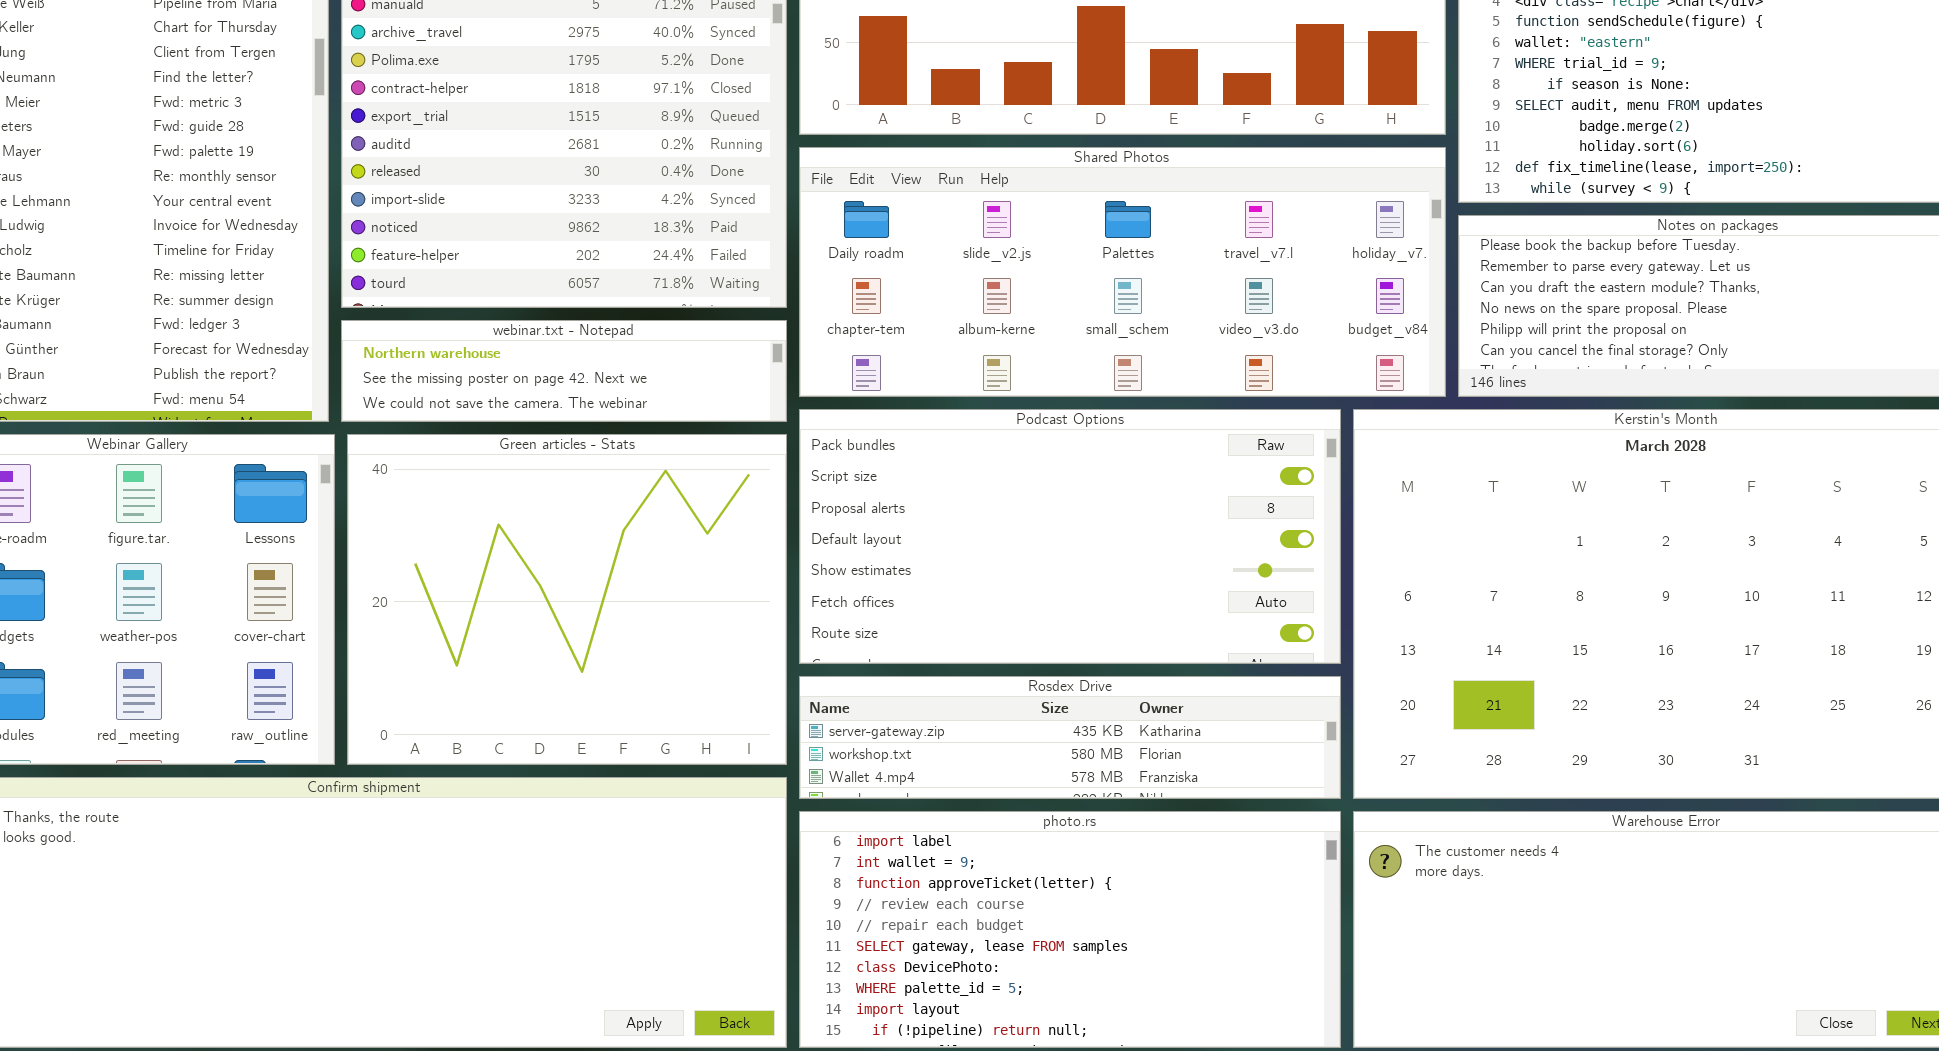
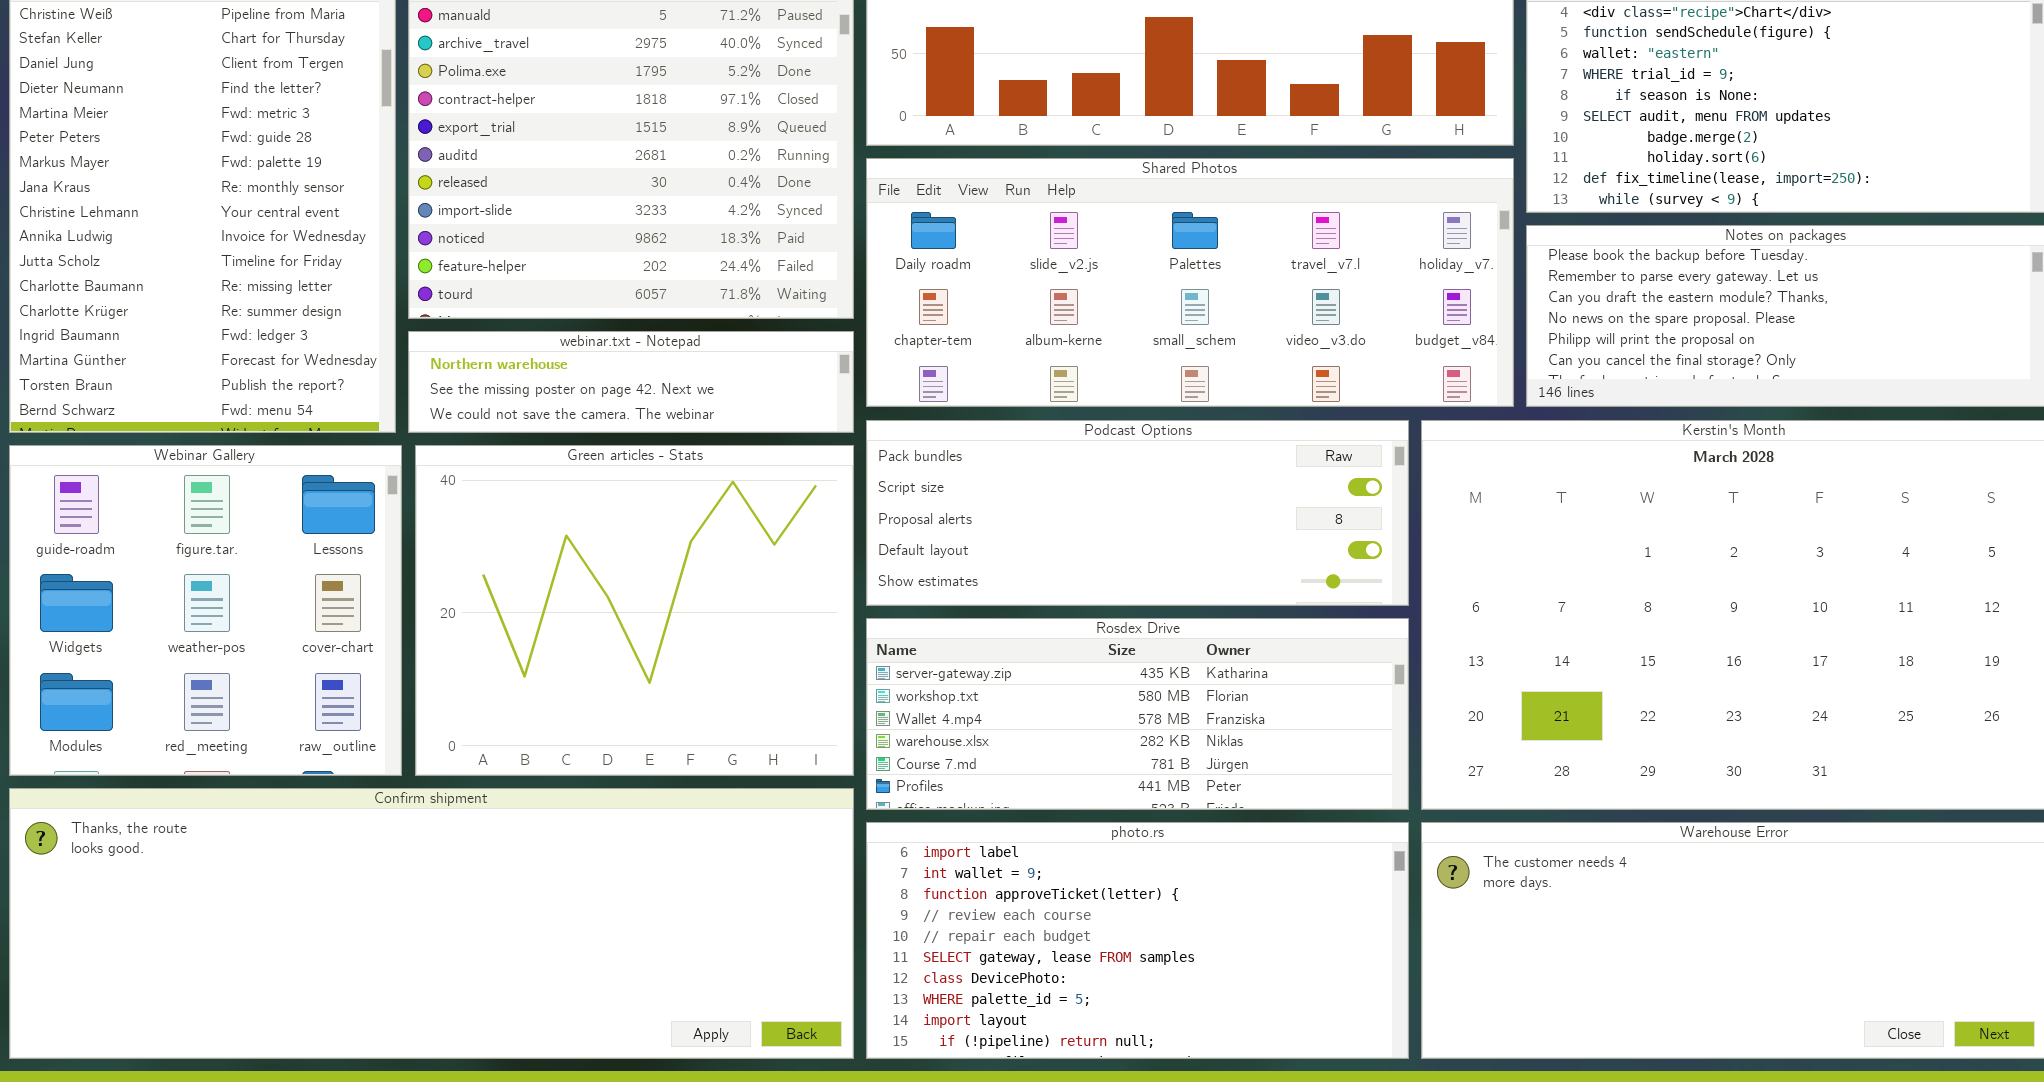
Podcast Options: [799,409,1341,664] -> [866,420,1409,606], resized
Rosdex Drive: [799,676,1341,799] -> [866,618,1409,810], resized

